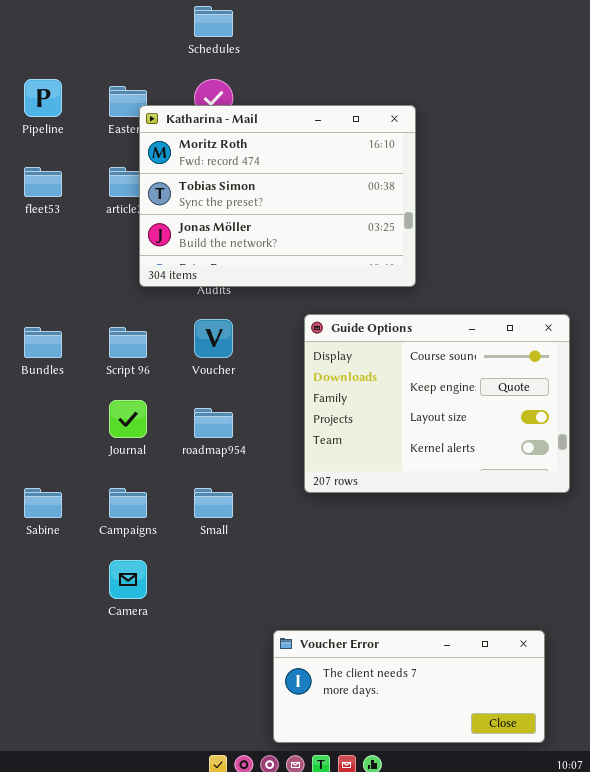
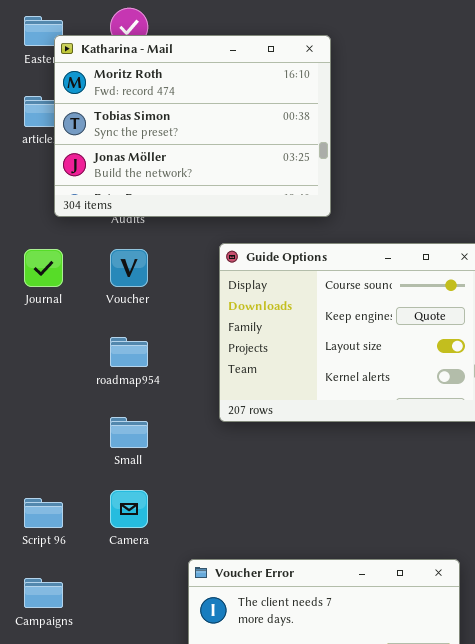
Script 96: [109,327,147,358] -> [24,498,63,528], moved
Journal: [109,400,147,438] -> [24,249,63,287], moved
Campaigns: [109,488,147,518] -> [24,578,63,608], moved
Camera: [109,560,147,599] -> [110,490,148,528], moved

